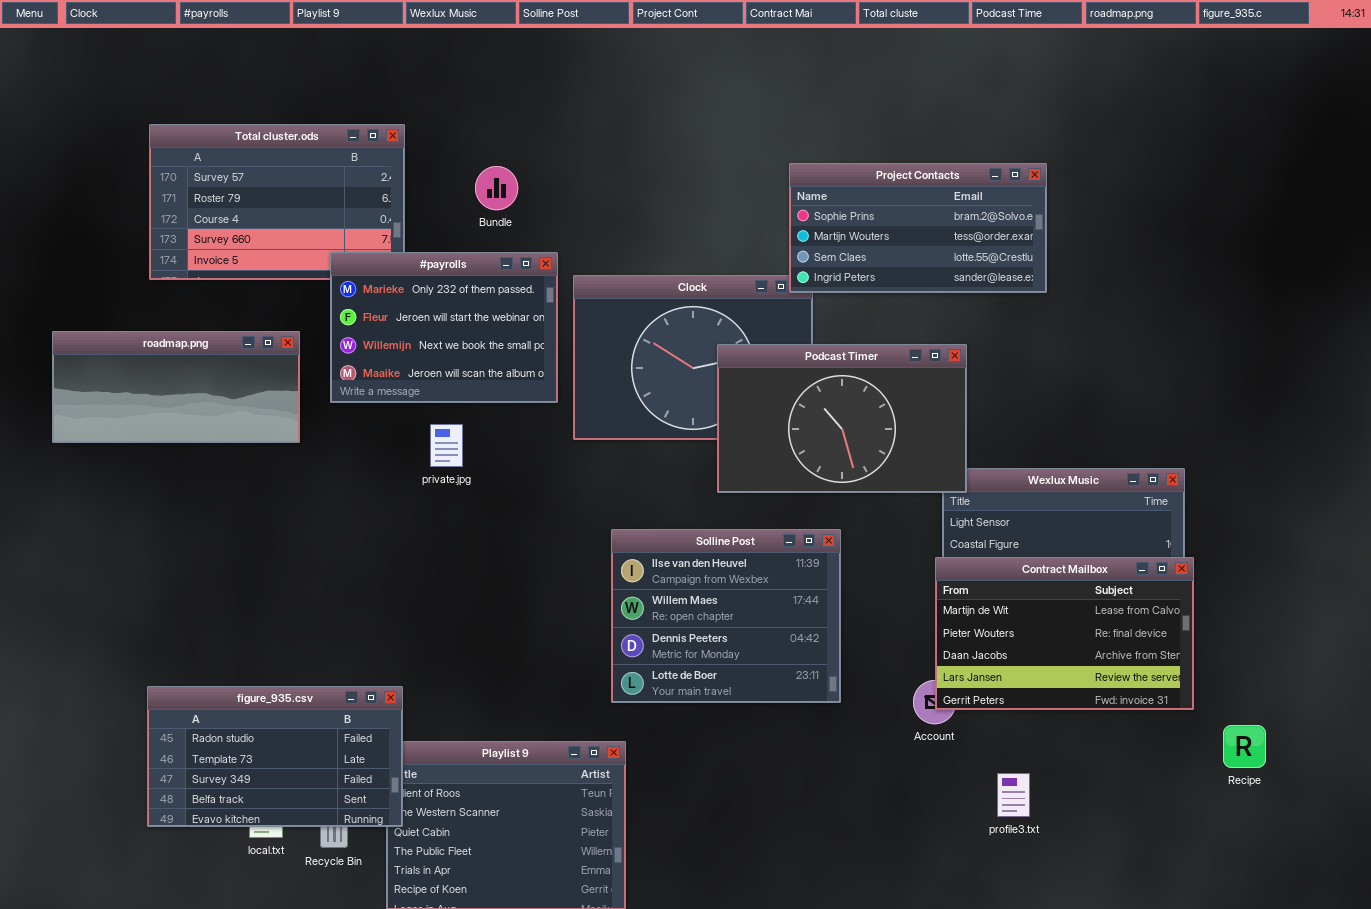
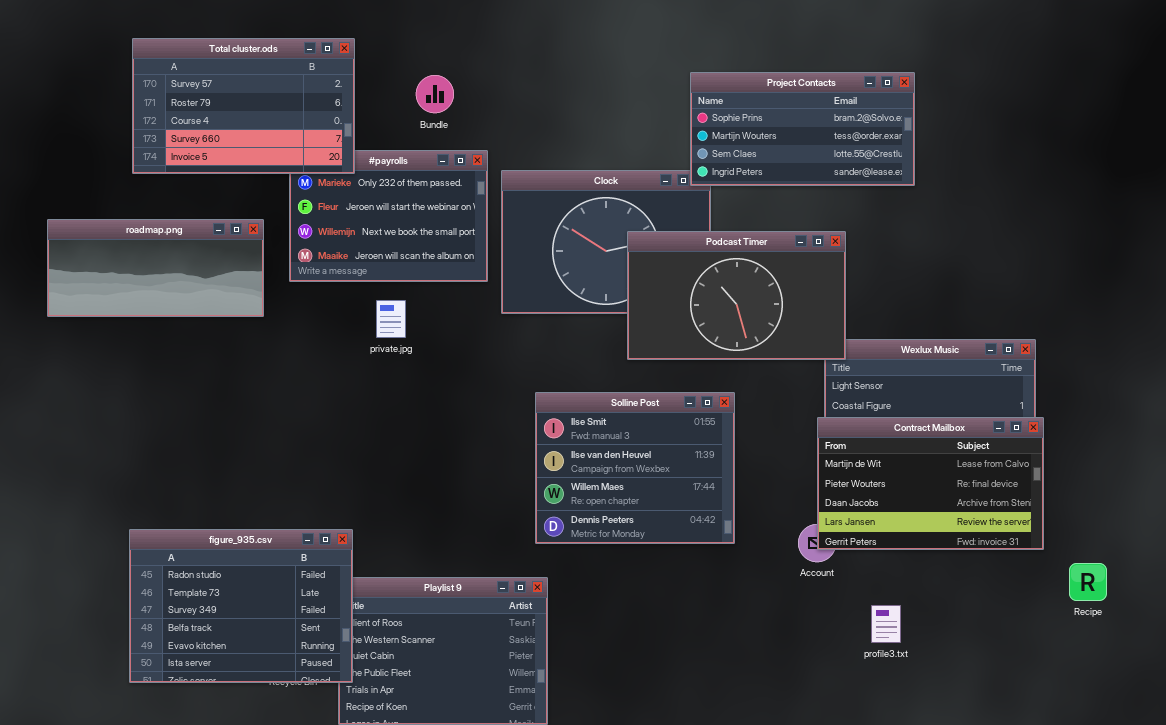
Total cluster.ods: [149,124,405,280] -> [132,38,355,174], raised
Solline Post: [611,529,841,703] -> [535,392,735,544], scrolled up 1 row
figure_935.csv: [147,686,403,827] -> [129,529,353,683], resized

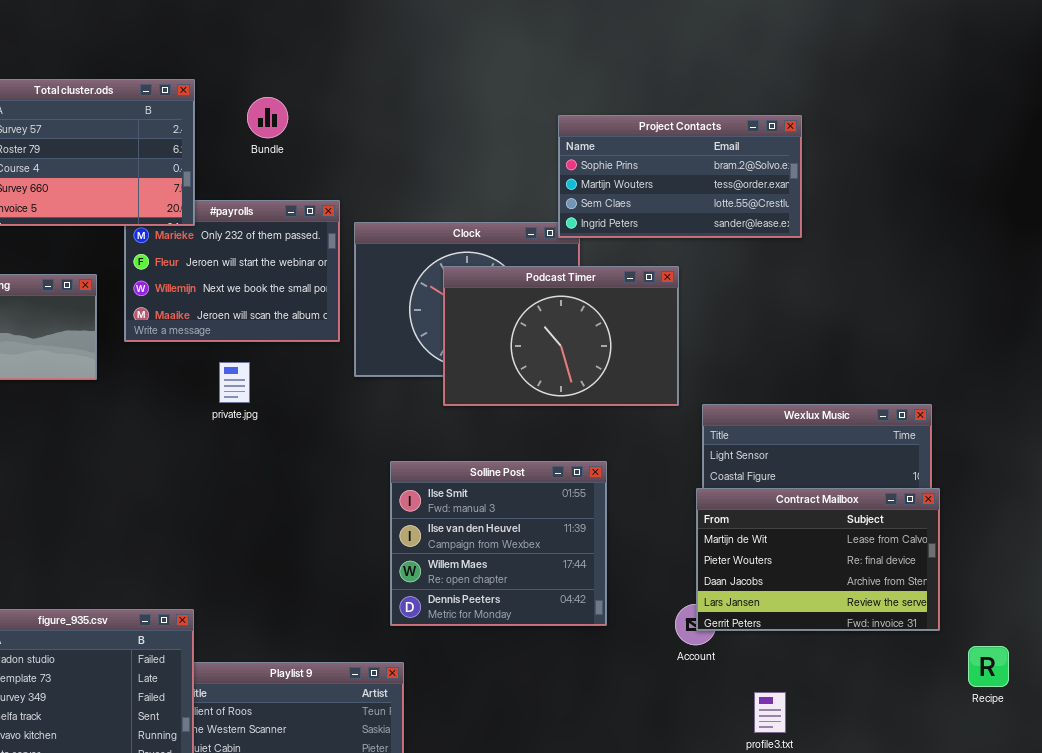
Bundle: [416,75,454,113] -> [247,97,288,138], moved
Podcast Timer: [627,231,846,360] -> [443,266,679,406], moved

